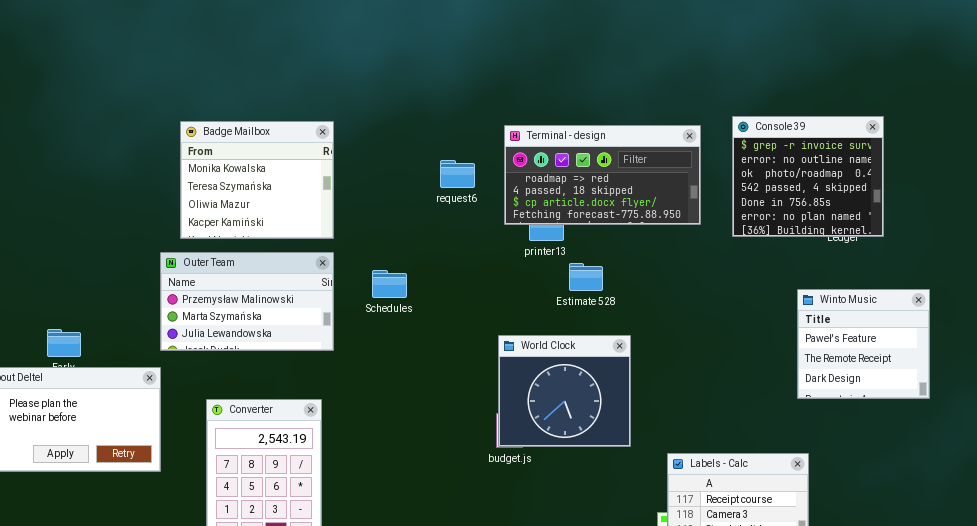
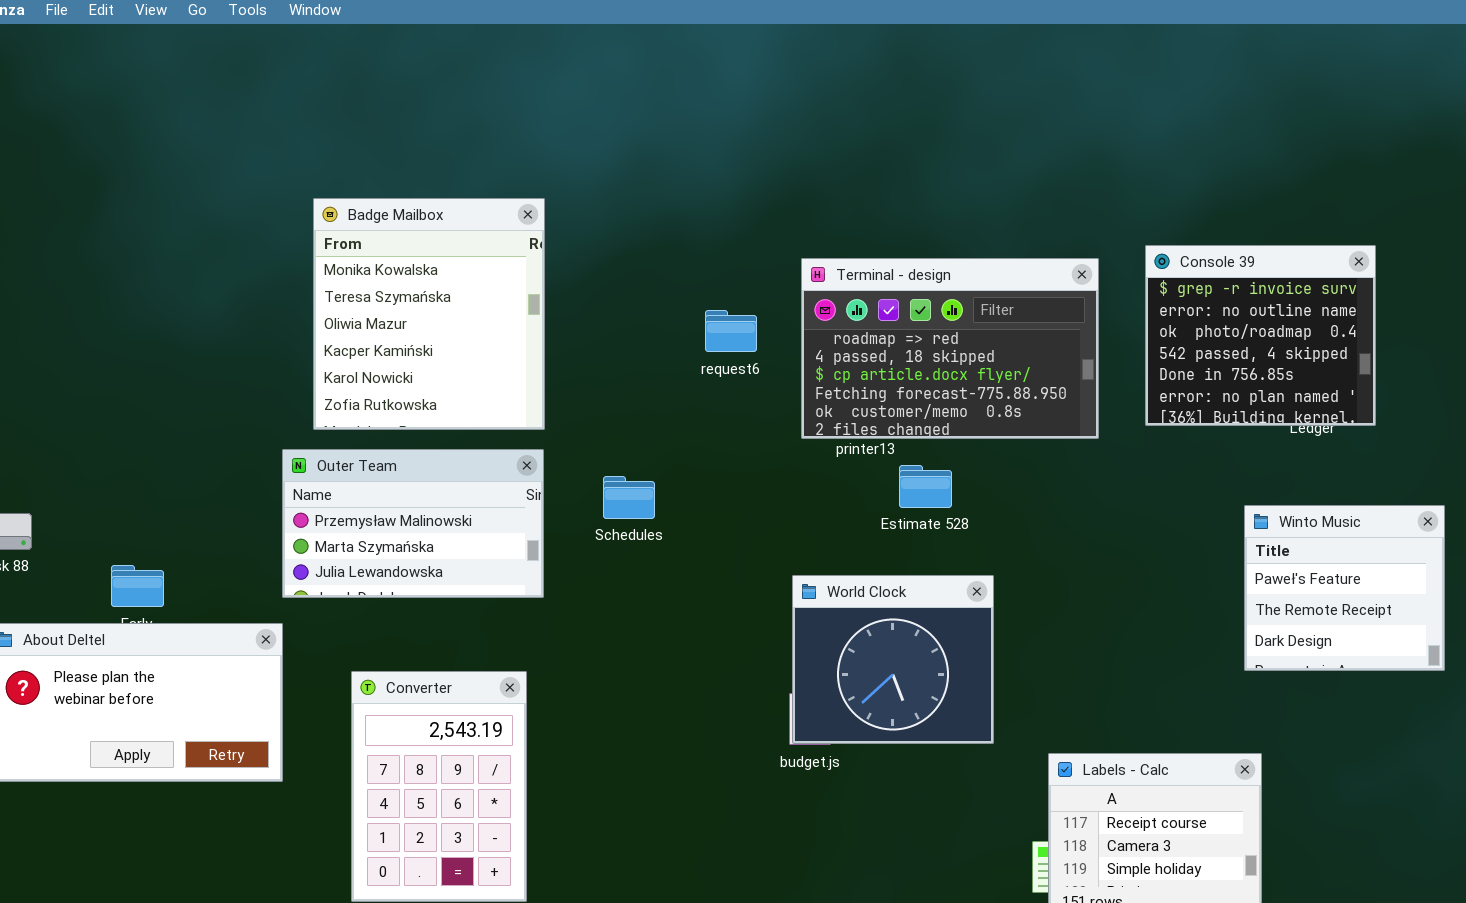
Badge Mailbox: [180,121,334,239] -> [313,198,545,430], resized
Terminal - design: [504,125,701,225] -> [801,258,1099,439], resized

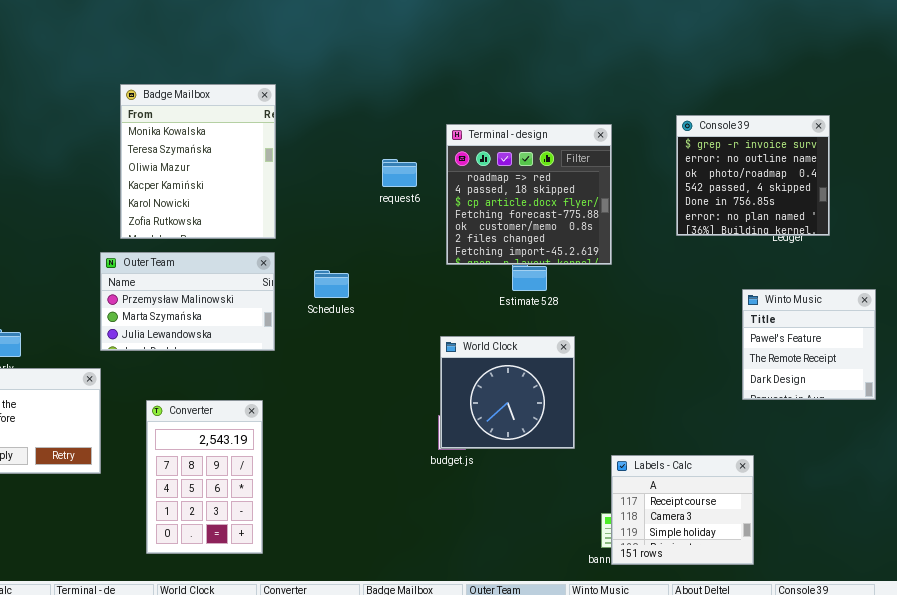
Terminal - design: [801,258,1099,439] -> [446,124,612,265], resized

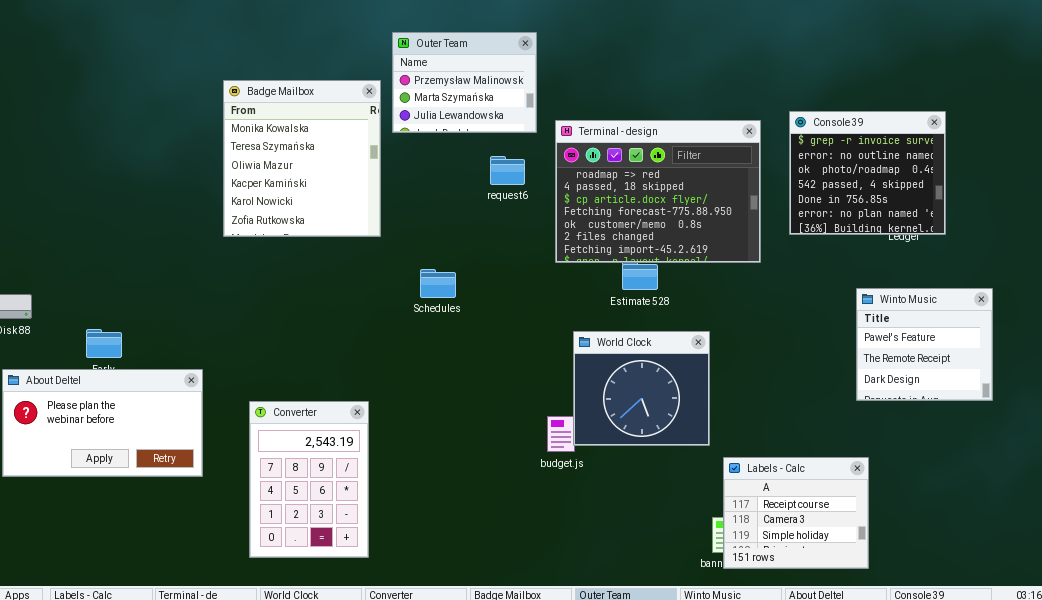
Terminal - design: [446,124,612,265] -> [555,120,761,263], resized
Outer Team: [100,252,275,351] -> [392,32,537,133], moved, resized
World Clock: [440,336,575,449] -> [573,331,710,446], moved

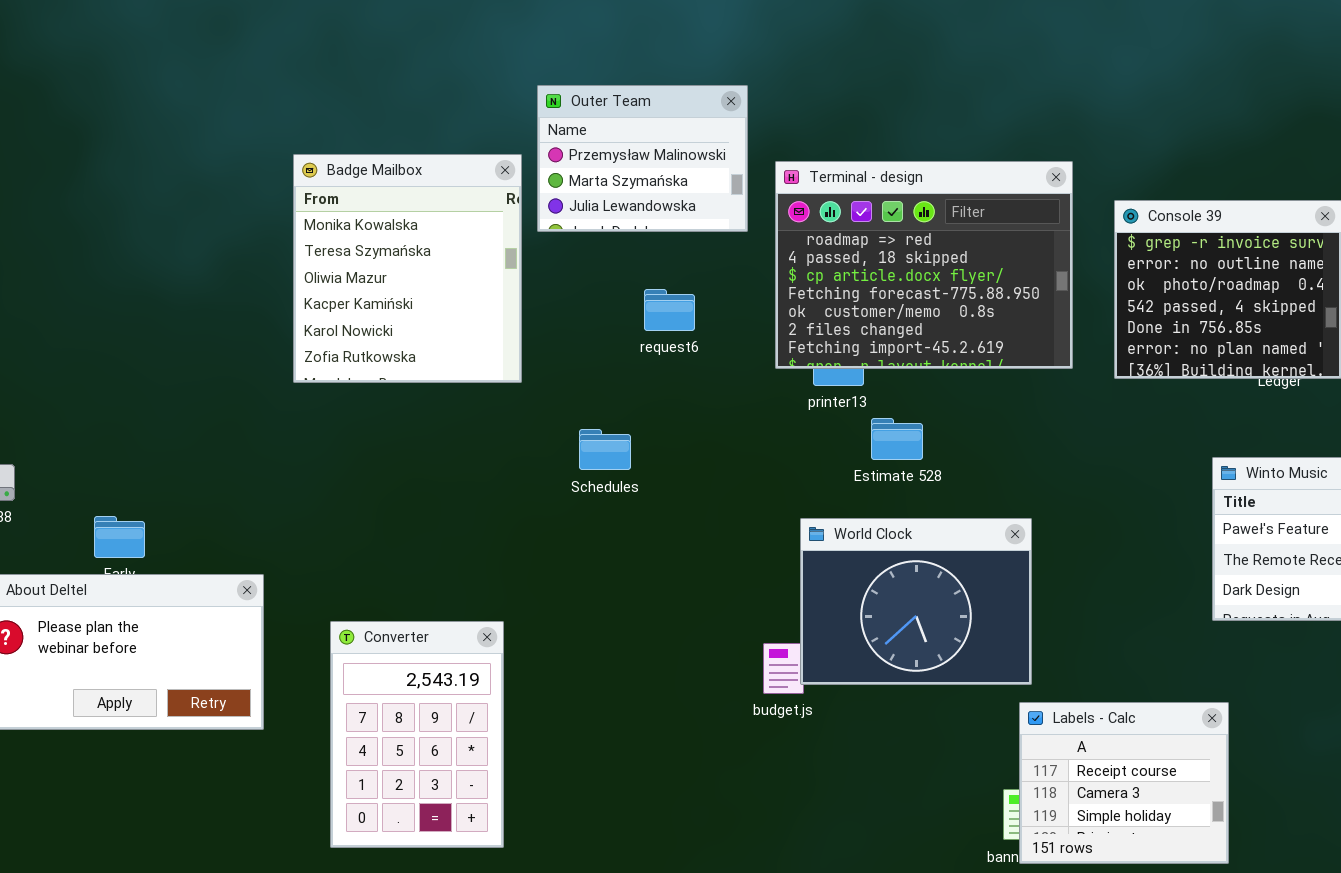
Terminal - design: [555,120,761,263] -> [775,161,1073,369], moved
request6: [490,156,525,185] -> [644,289,695,331], moved
World Clock: [573,331,710,446] -> [800,518,1032,685], resized

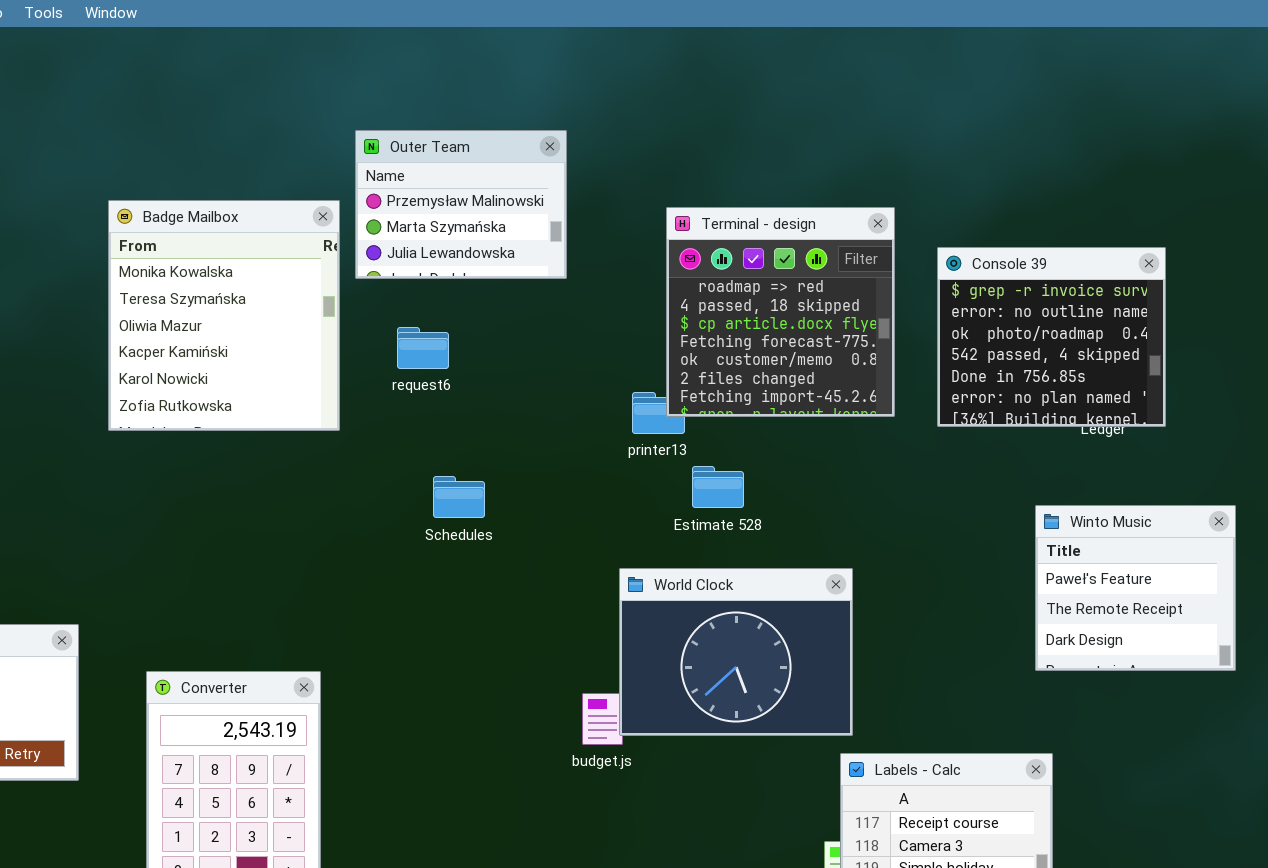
Terminal - design: [775,161,1073,369] -> [666,207,895,417], resized
request6: [644,289,695,331] -> [397,327,449,369], moved
Schedules: [579,429,631,470] -> [433,476,485,518], moved

